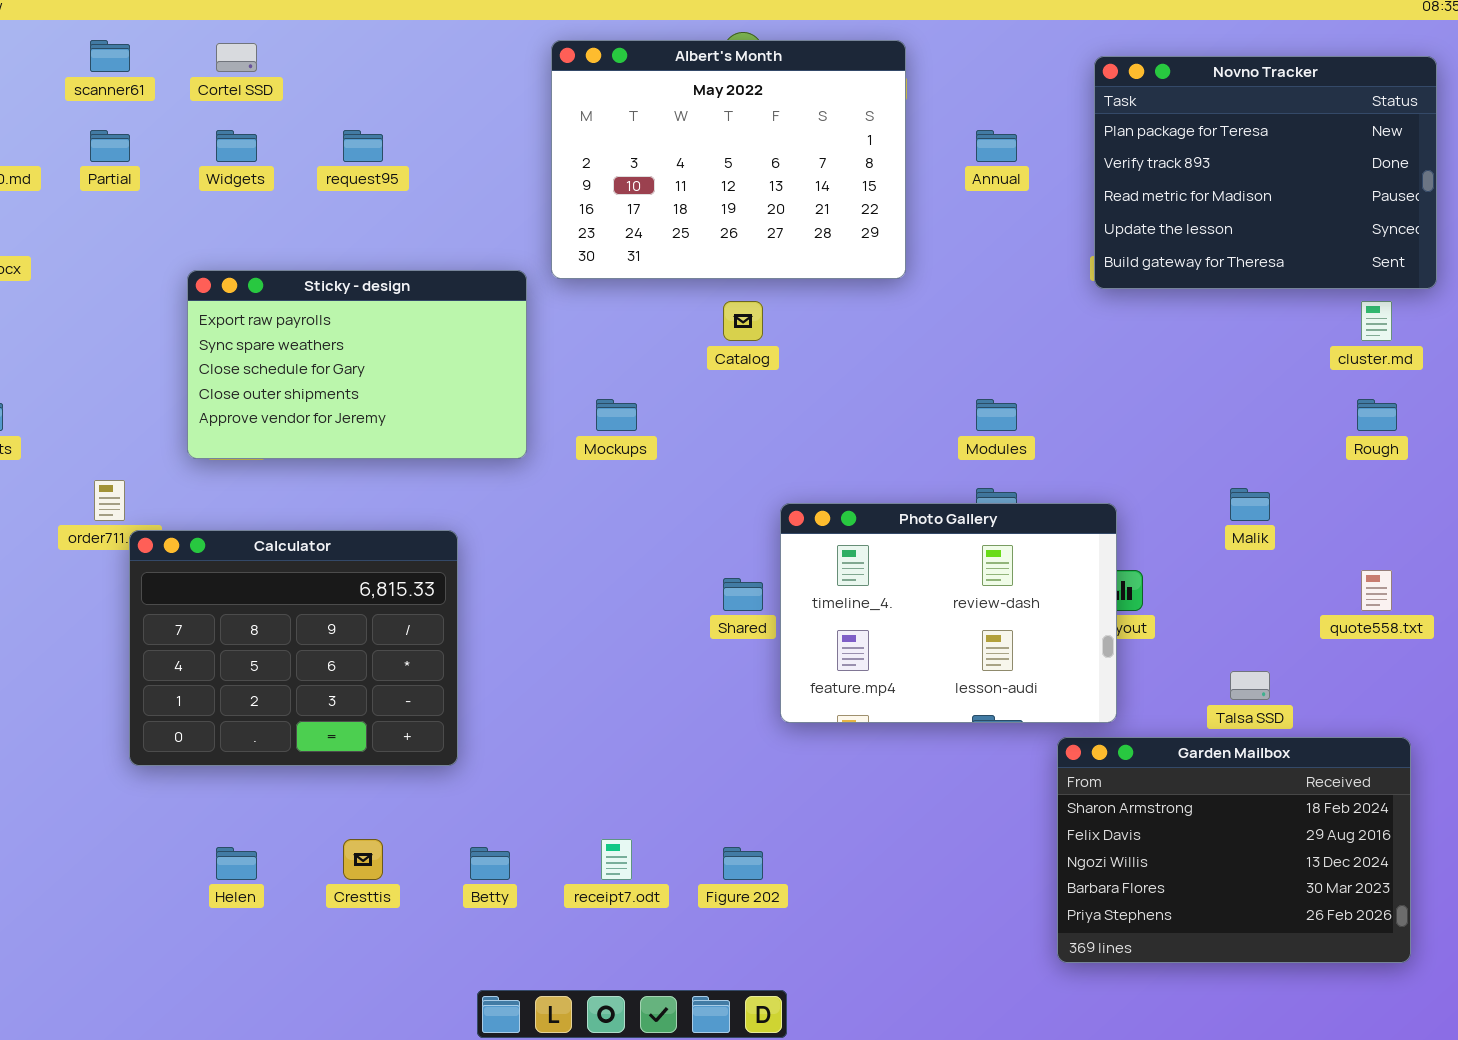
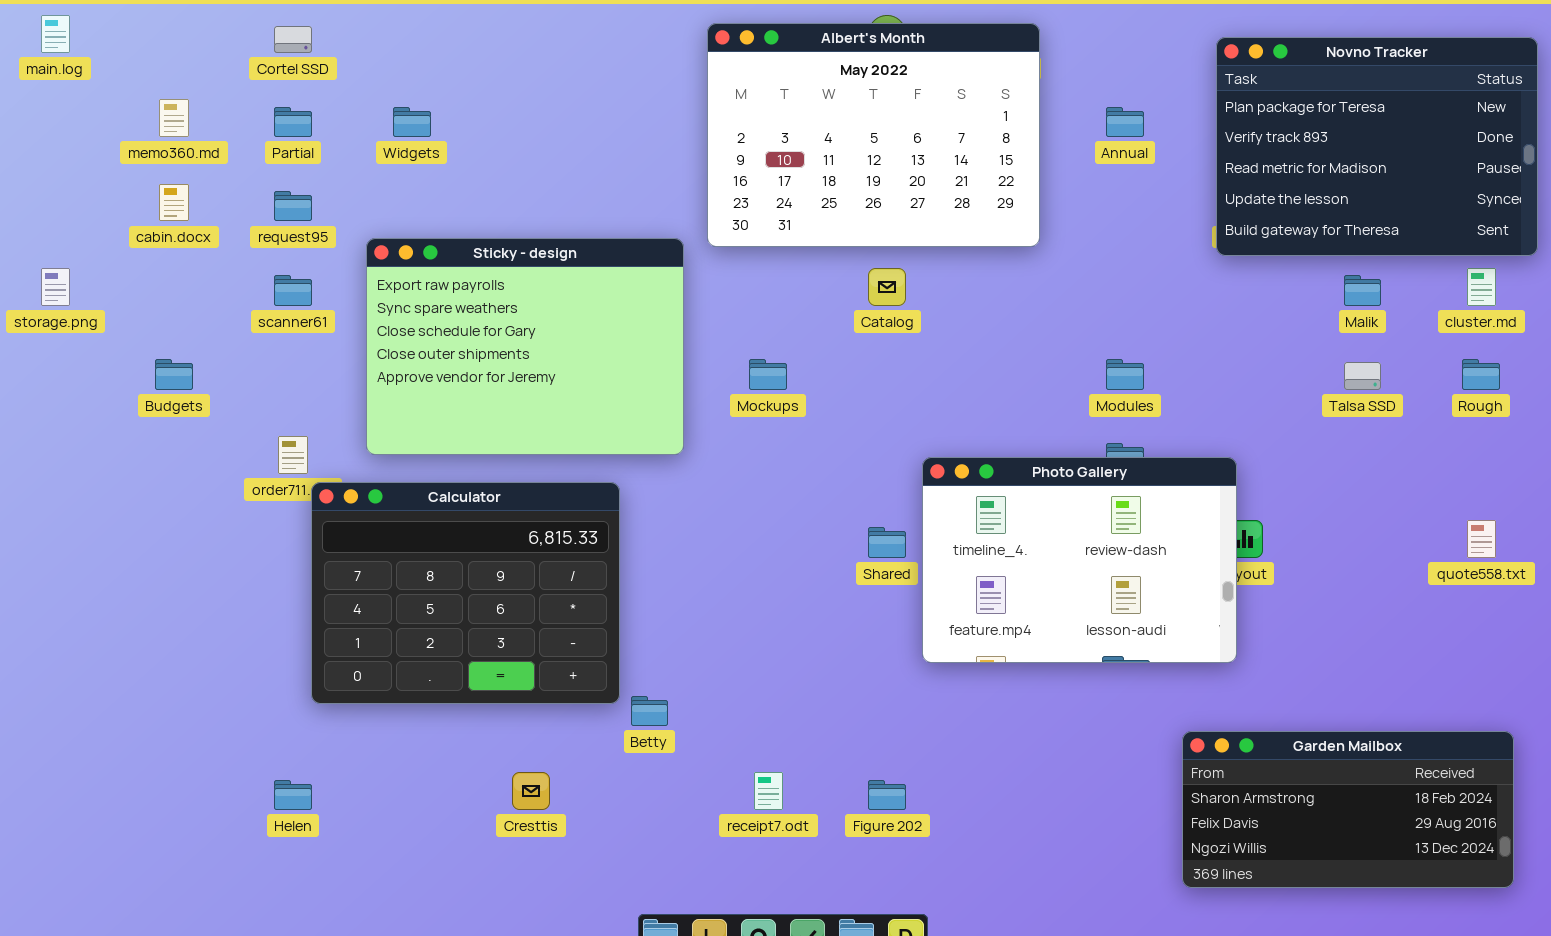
scanner61: [90,40,130,72] -> [274,275,312,306], moved
Cortel SSD: [216,43,257,72] -> [274,26,312,53], moved
request95: [343,130,383,162] -> [274,191,312,221], moved
Sticky - design: [187,270,527,459] -> [366,238,684,455], resized
Malik: [1230,488,1270,521] -> [1344,275,1381,306], moved
Talsa SSD: [1230,671,1270,700] -> [1344,362,1381,390], moved
Garden Mailbox: [1057,737,1411,963] -> [1182,731,1514,888], resized
Helen: [216,847,257,880] -> [274,780,312,810], moved
Betty: [470,847,510,880] -> [631,696,668,726], moved

